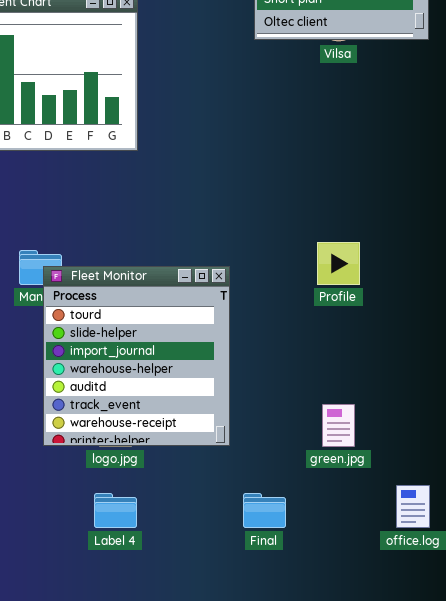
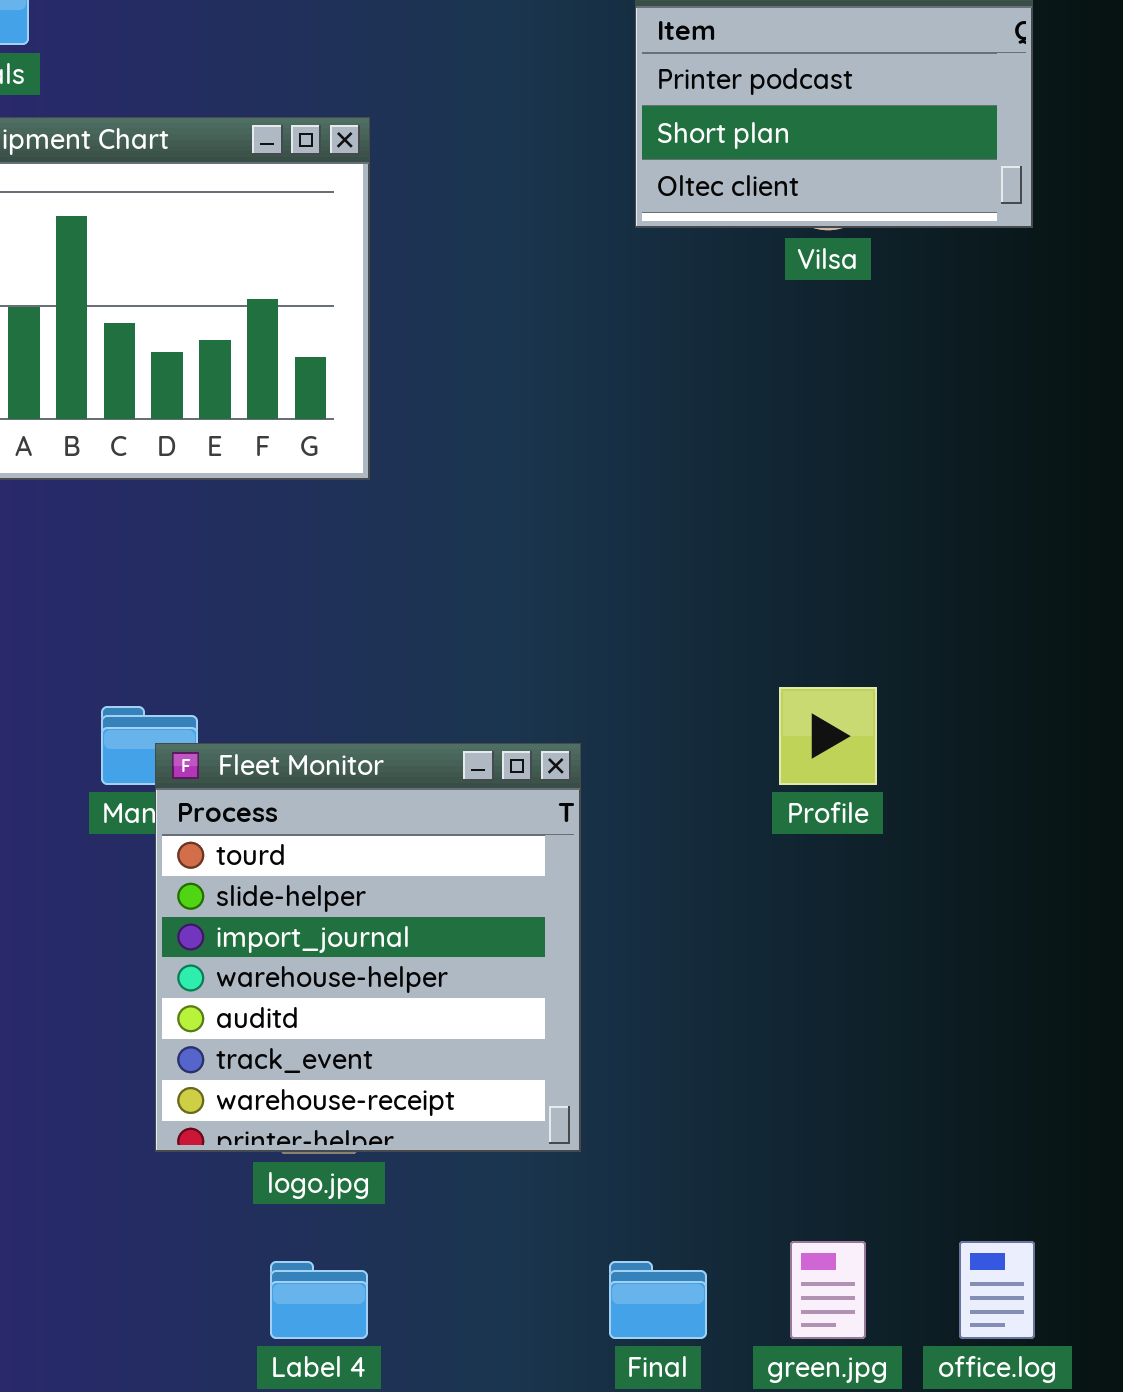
green.jpg: [322,404,355,447] -> [790,1241,866,1339], moved

